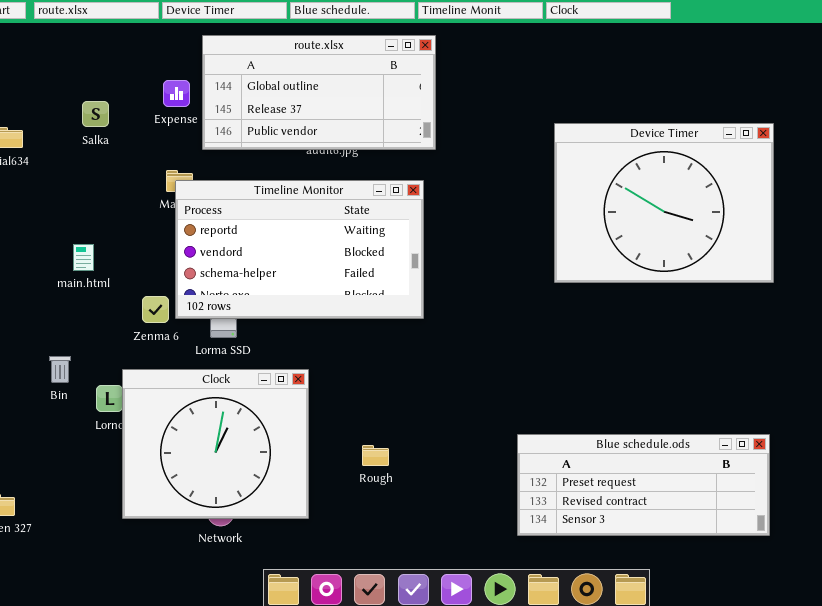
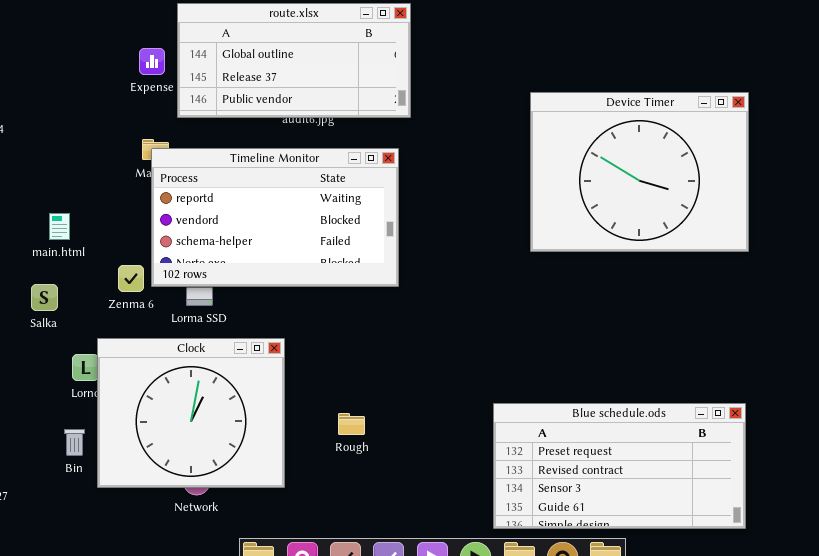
Salka: [82,101,109,127] -> [31,284,58,311], moved
Bin: [49,356,71,383] -> [64,429,85,456], moved
Blue schedule.ods: [517,434,770,536] -> [493,403,746,529], resized

